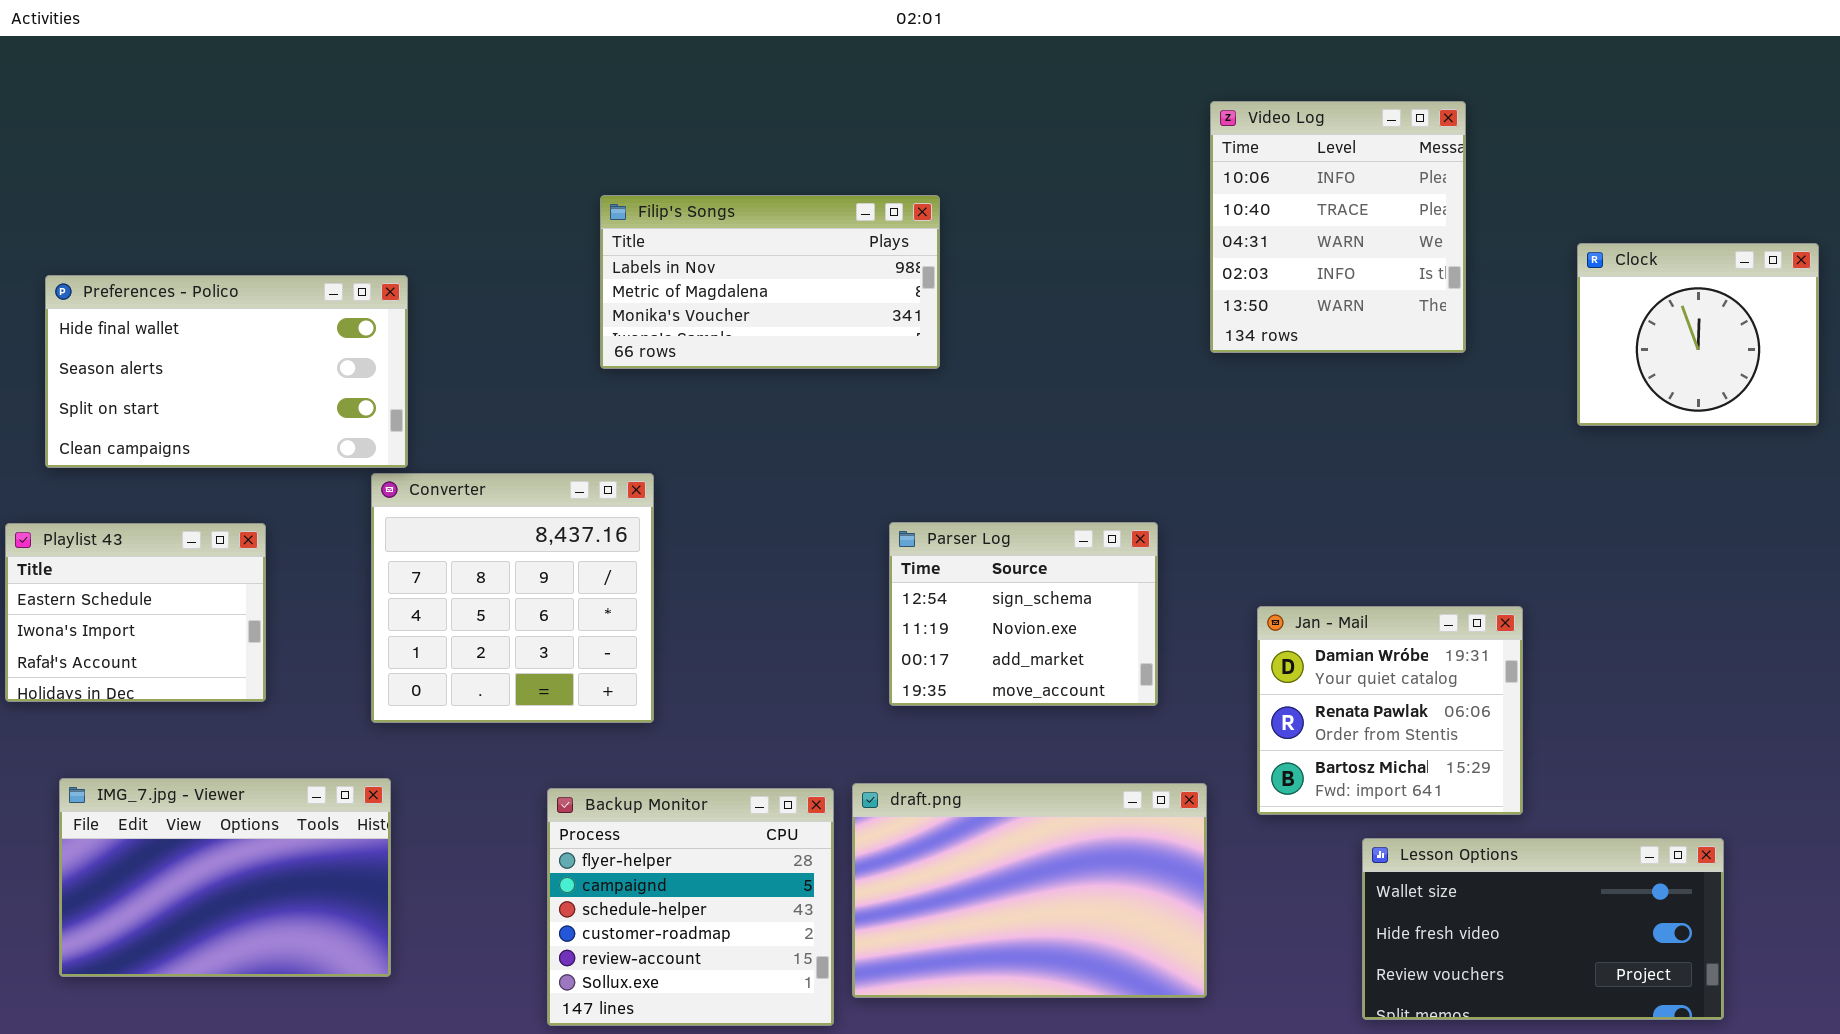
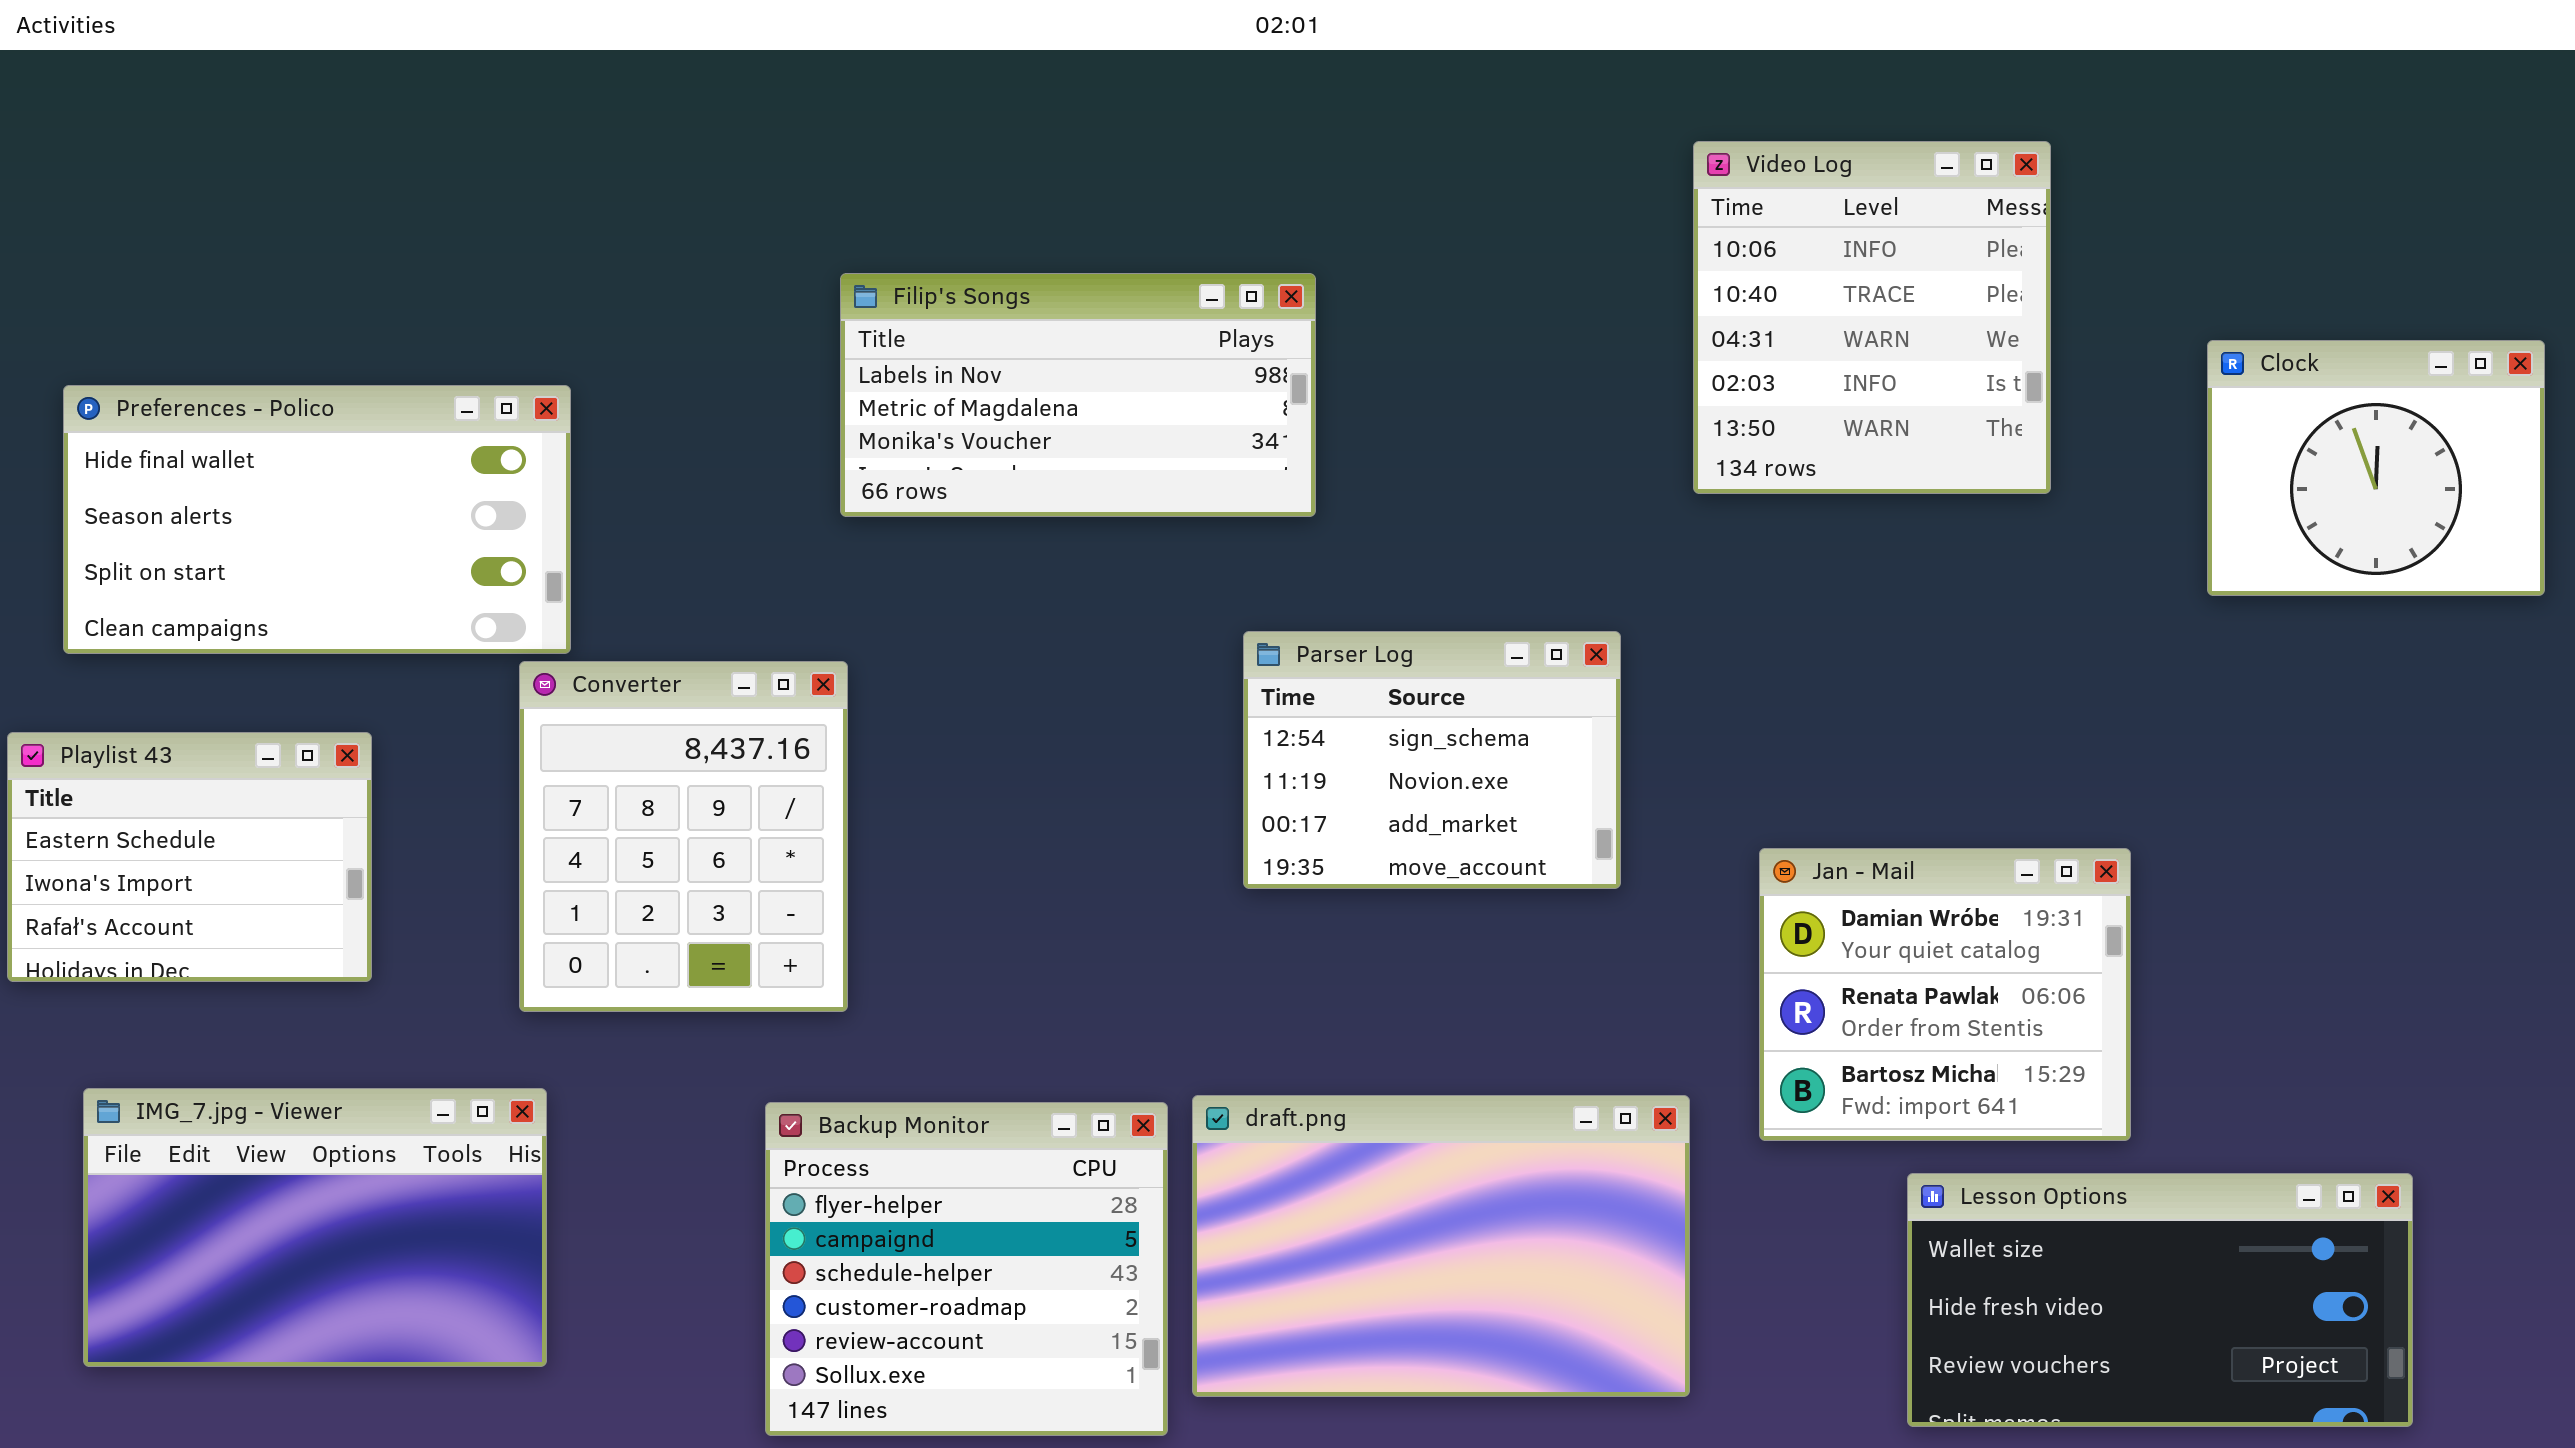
Converter: [371,473,654,723] -> [519,661,848,1012], resized
Parser Log: [889,522,1158,706] -> [1243,631,1621,889], moved

